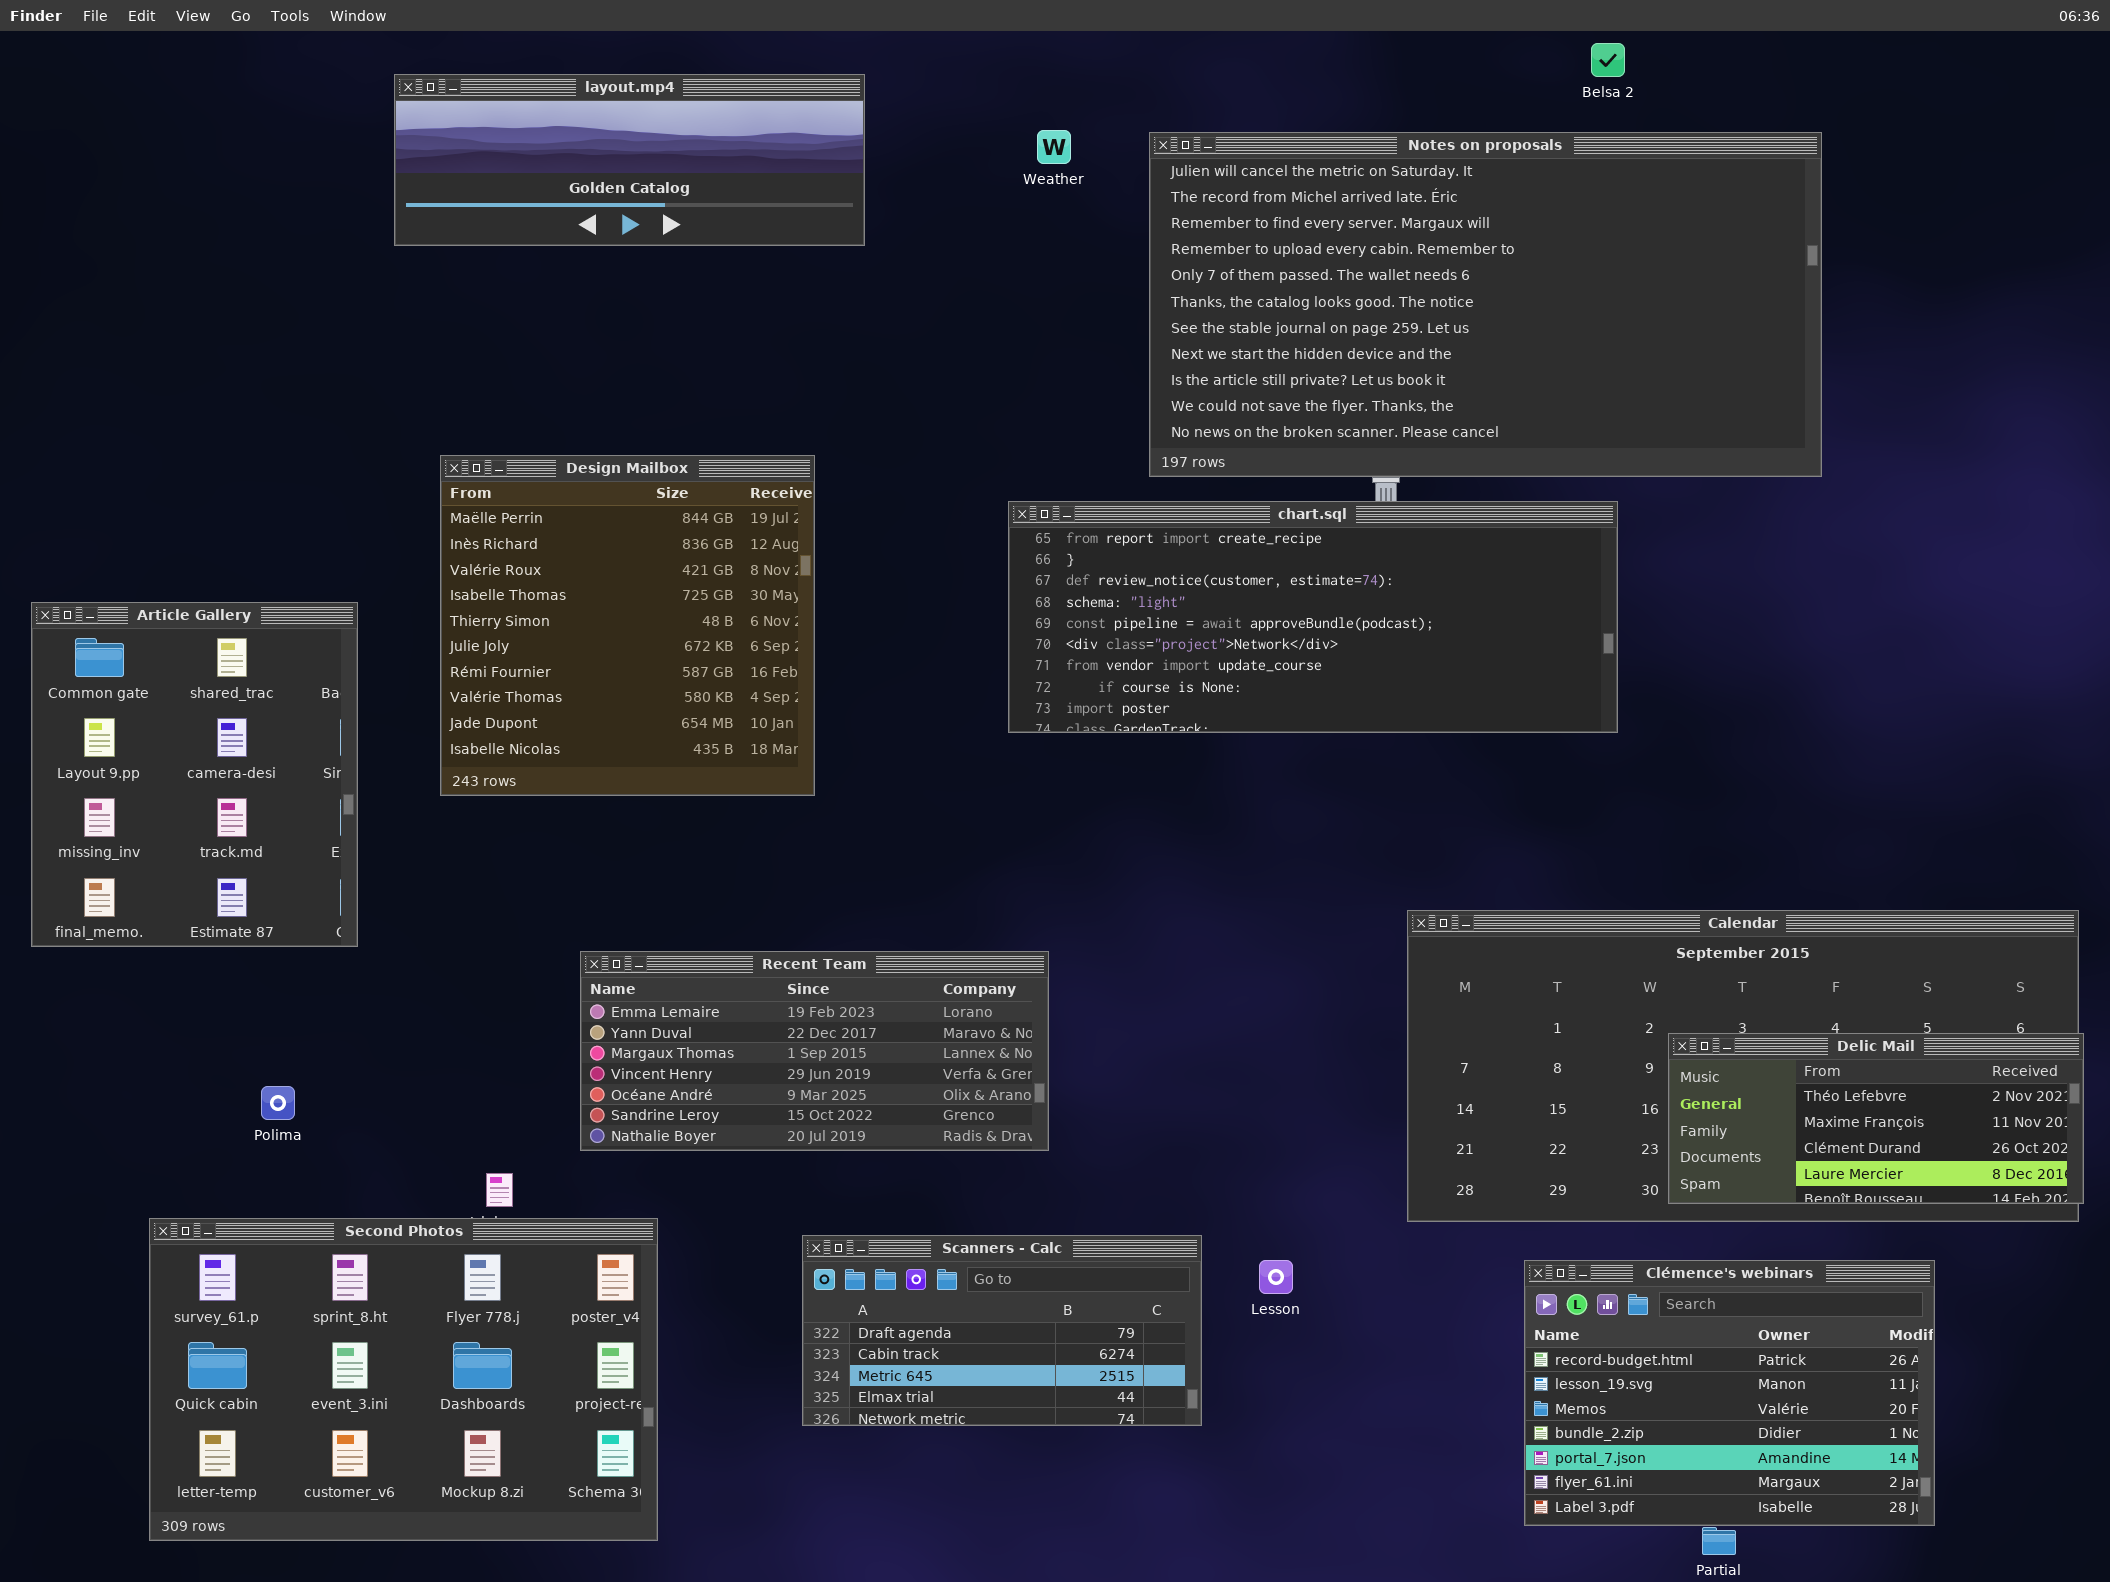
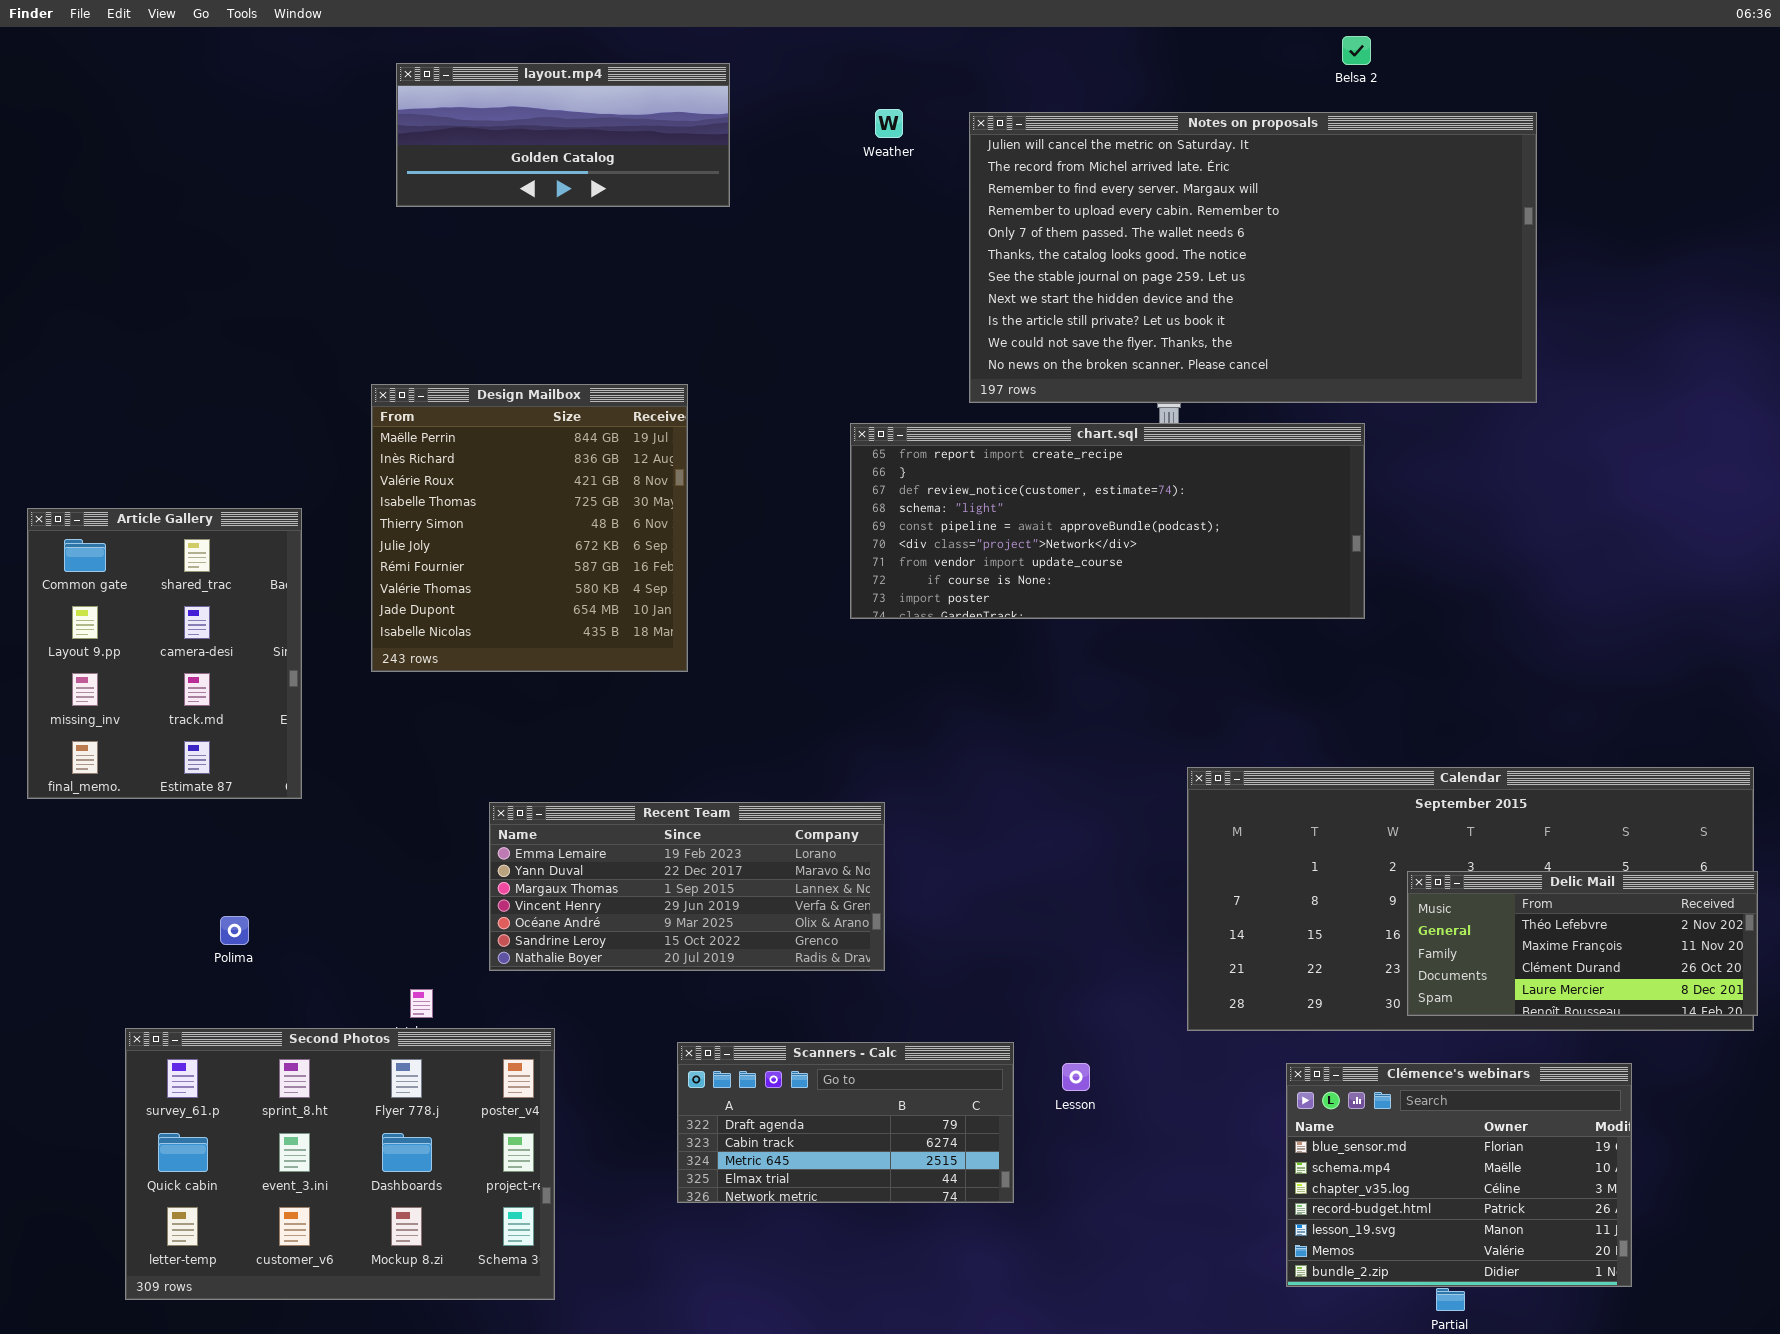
layout.mp4: [394,74,865,246] -> [396,63,730,207], resized
Clémence's webinars: [1524,1260,1935,1526] -> [1286,1063,1632,1287], scrolled up 3 rows

